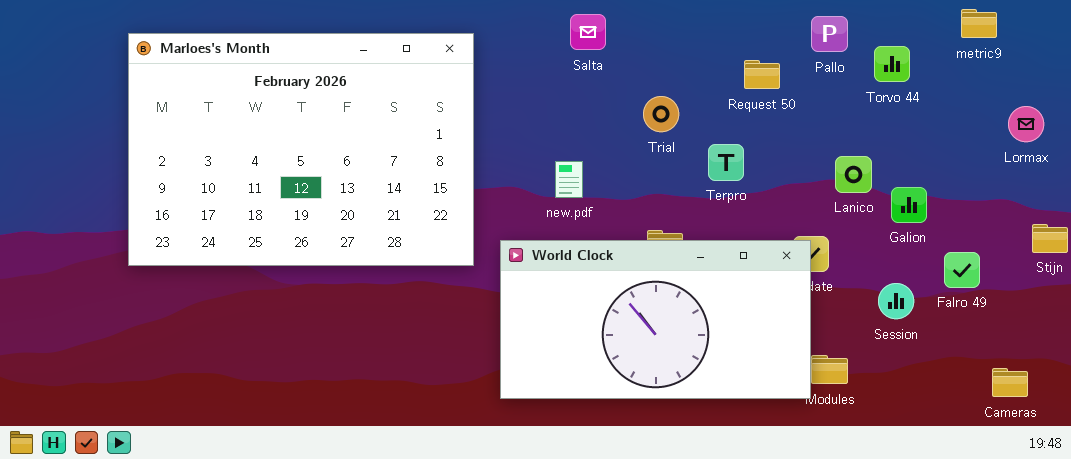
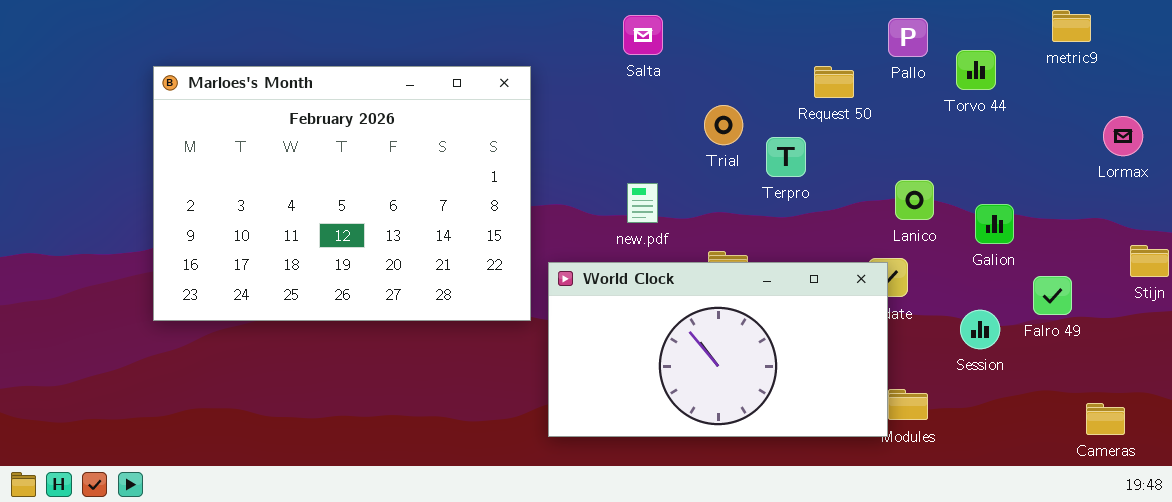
Marloes's Month: [128,33,474,266] -> [153,66,531,321], moved
Terpro: [708,144,744,181] -> [766,137,806,177], moved
Lanico: [835,156,872,193] -> [895,180,934,220], moved
new.pdf: [555,161,583,198] -> [627,183,658,223], moved

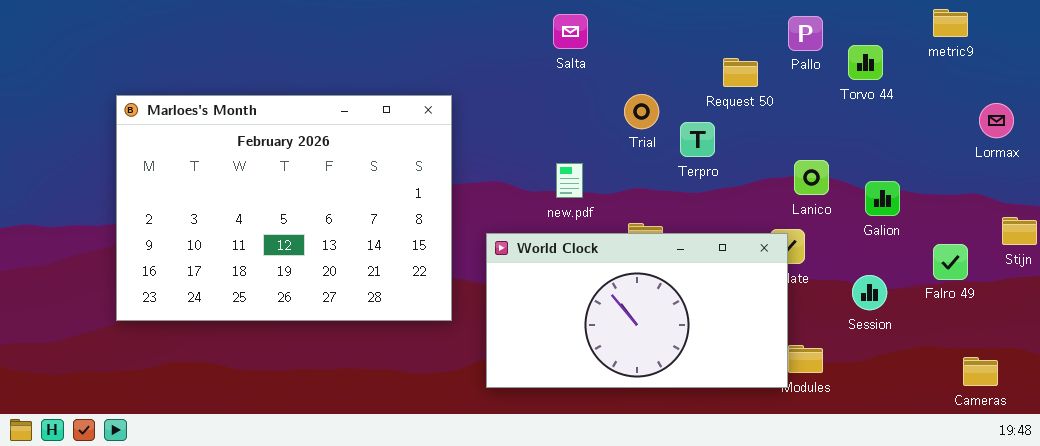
Marloes's Month: [153,66,531,321] -> [116,95,452,321], moved
Falro 49: [1033,276,1072,315] -> [933,244,968,280], moved

